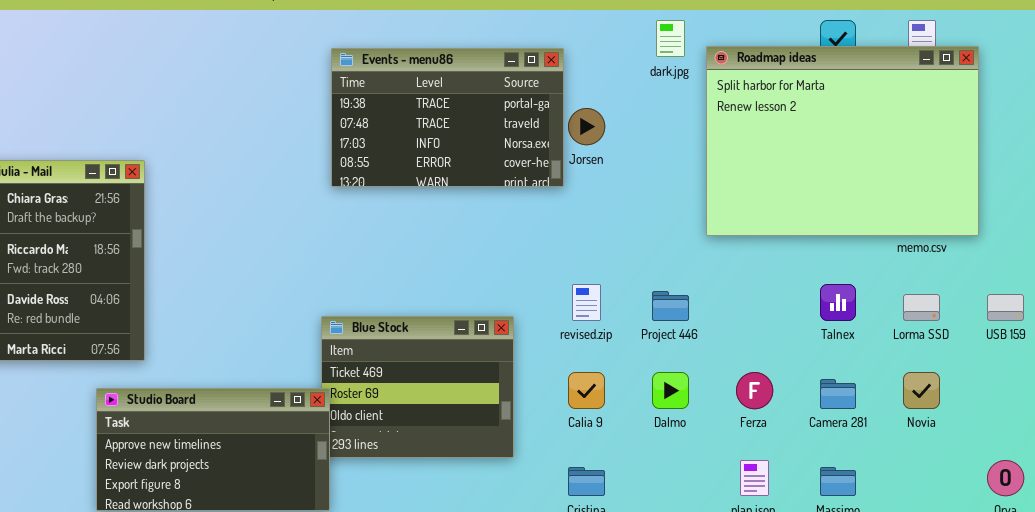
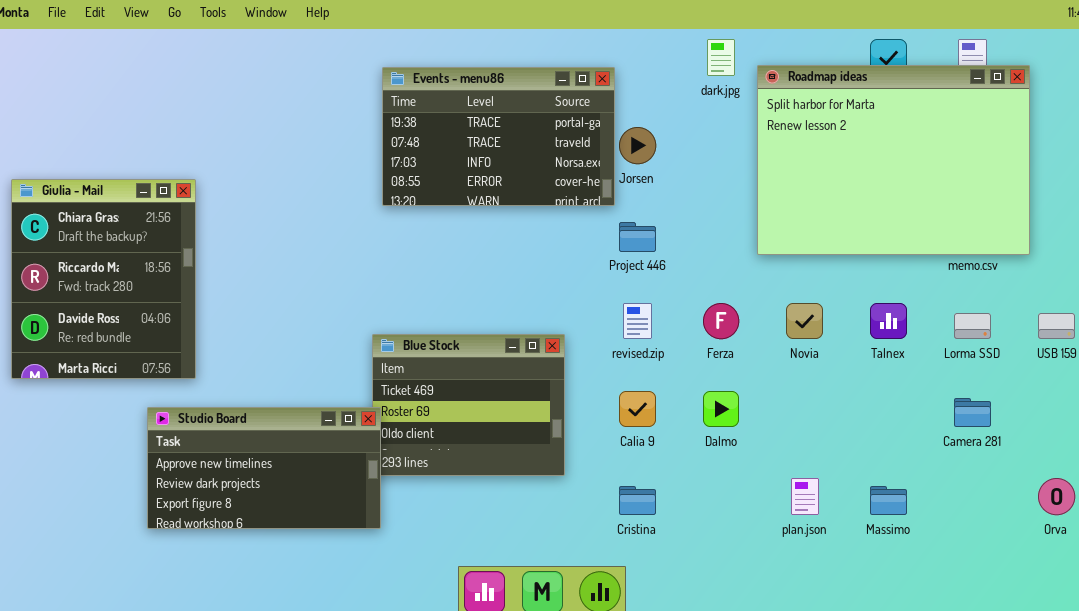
Project 446: [652,291,689,321] -> [619,222,656,252], moved
Ferza: [736,372,773,409] -> [703,303,739,339], moved
Novia: [903,372,940,409] -> [786,303,823,339], moved
Camera 281: [820,379,856,409] -> [954,398,991,427], moved

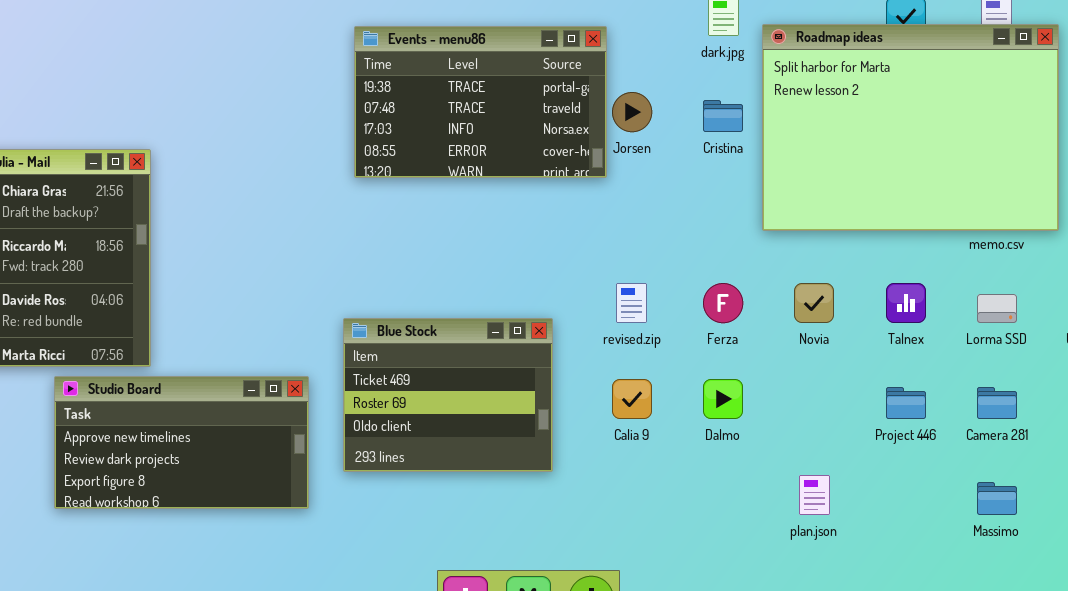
Project 446: [619,222,656,252] -> [886,387,926,419], moved
Studio Board: [147,407,381,529] -> [54,376,309,509], moved
Cristina: [619,486,656,515] -> [703,100,743,132], moved
Massimo: [870,486,907,515] -> [977,482,1017,515], moved

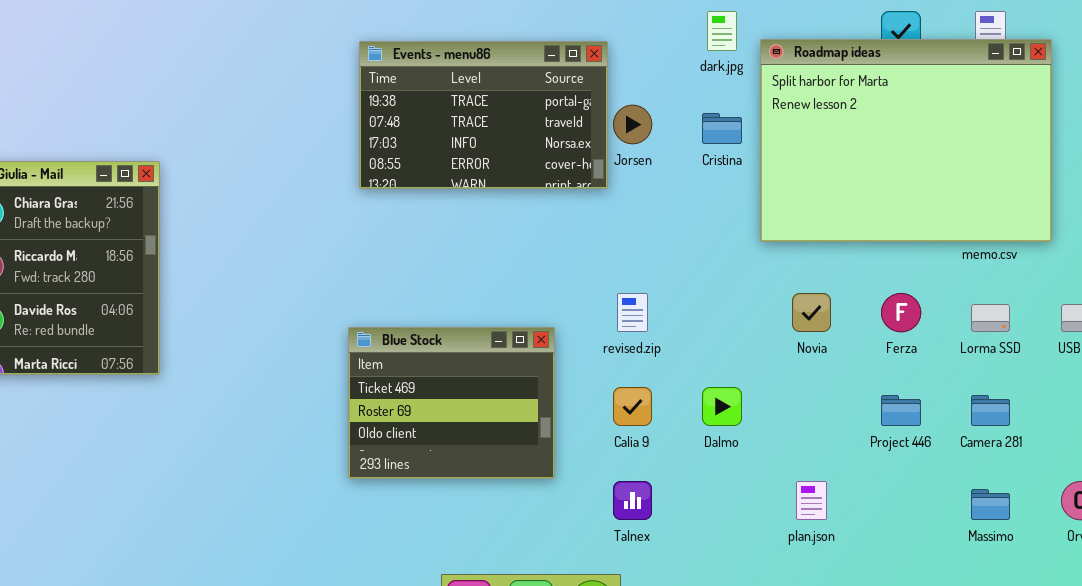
Ferza: [703,283,743,323] -> [881,293,921,332], moved
Talnex: [886,283,926,323] -> [613,481,652,520], moved
Studio Board: [54,376,309,509] -> none, closed

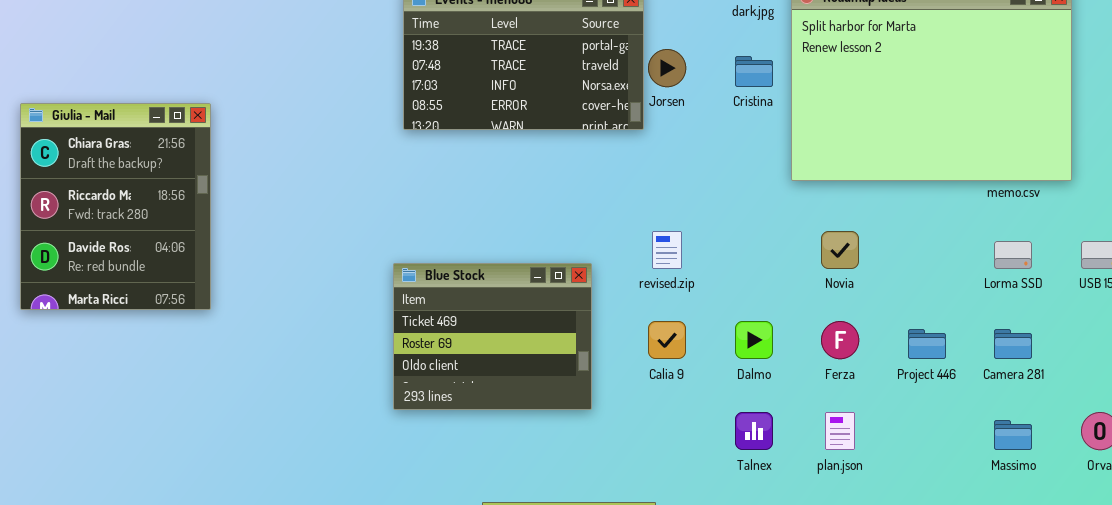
Ferza: [881,293,921,332] -> [821,321,859,359], moved
Talnex: [613,481,652,520] -> [735,412,773,450], moved

